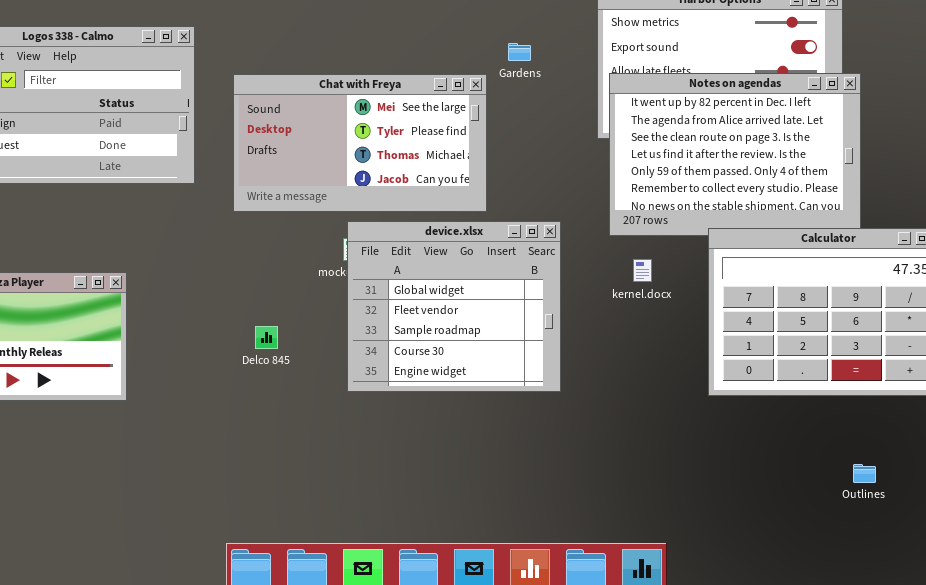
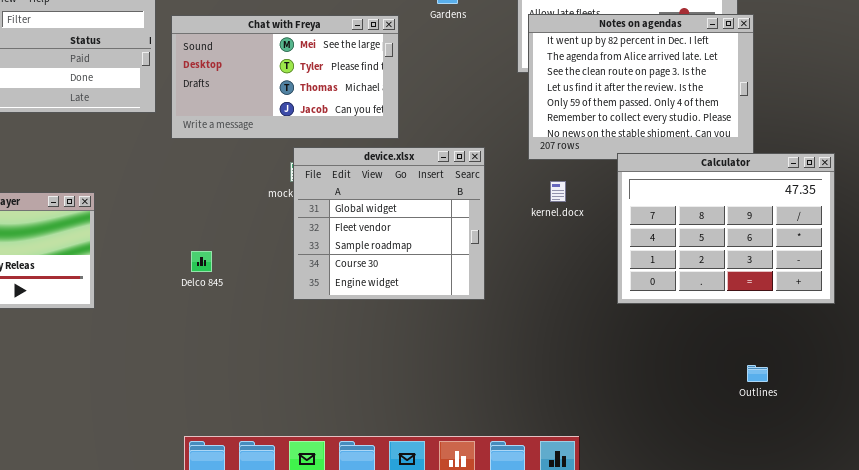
Chat with Freya: [233,74,487,212] -> [171,15,399,139], moved
Delco 845: [255,326,278,349] -> [191,251,212,272], moved

